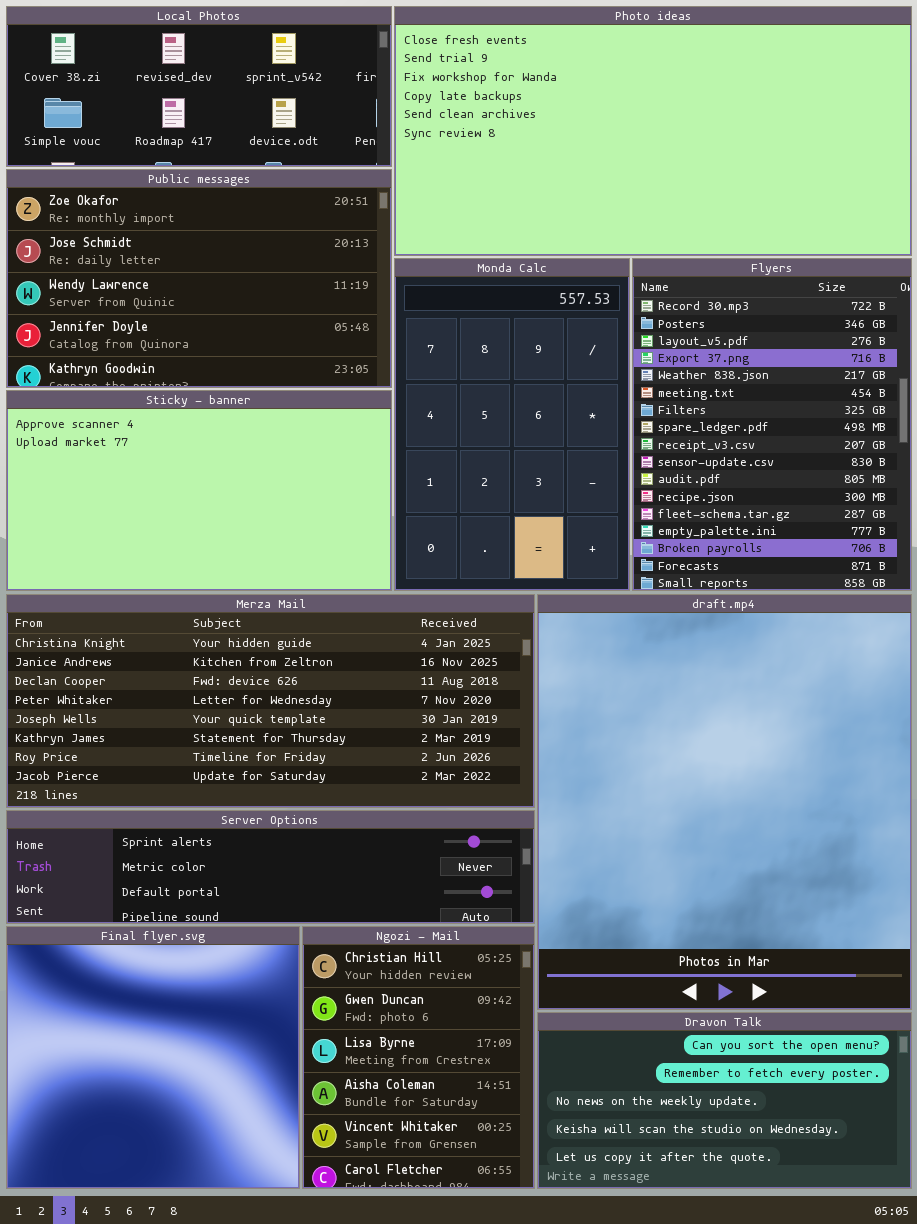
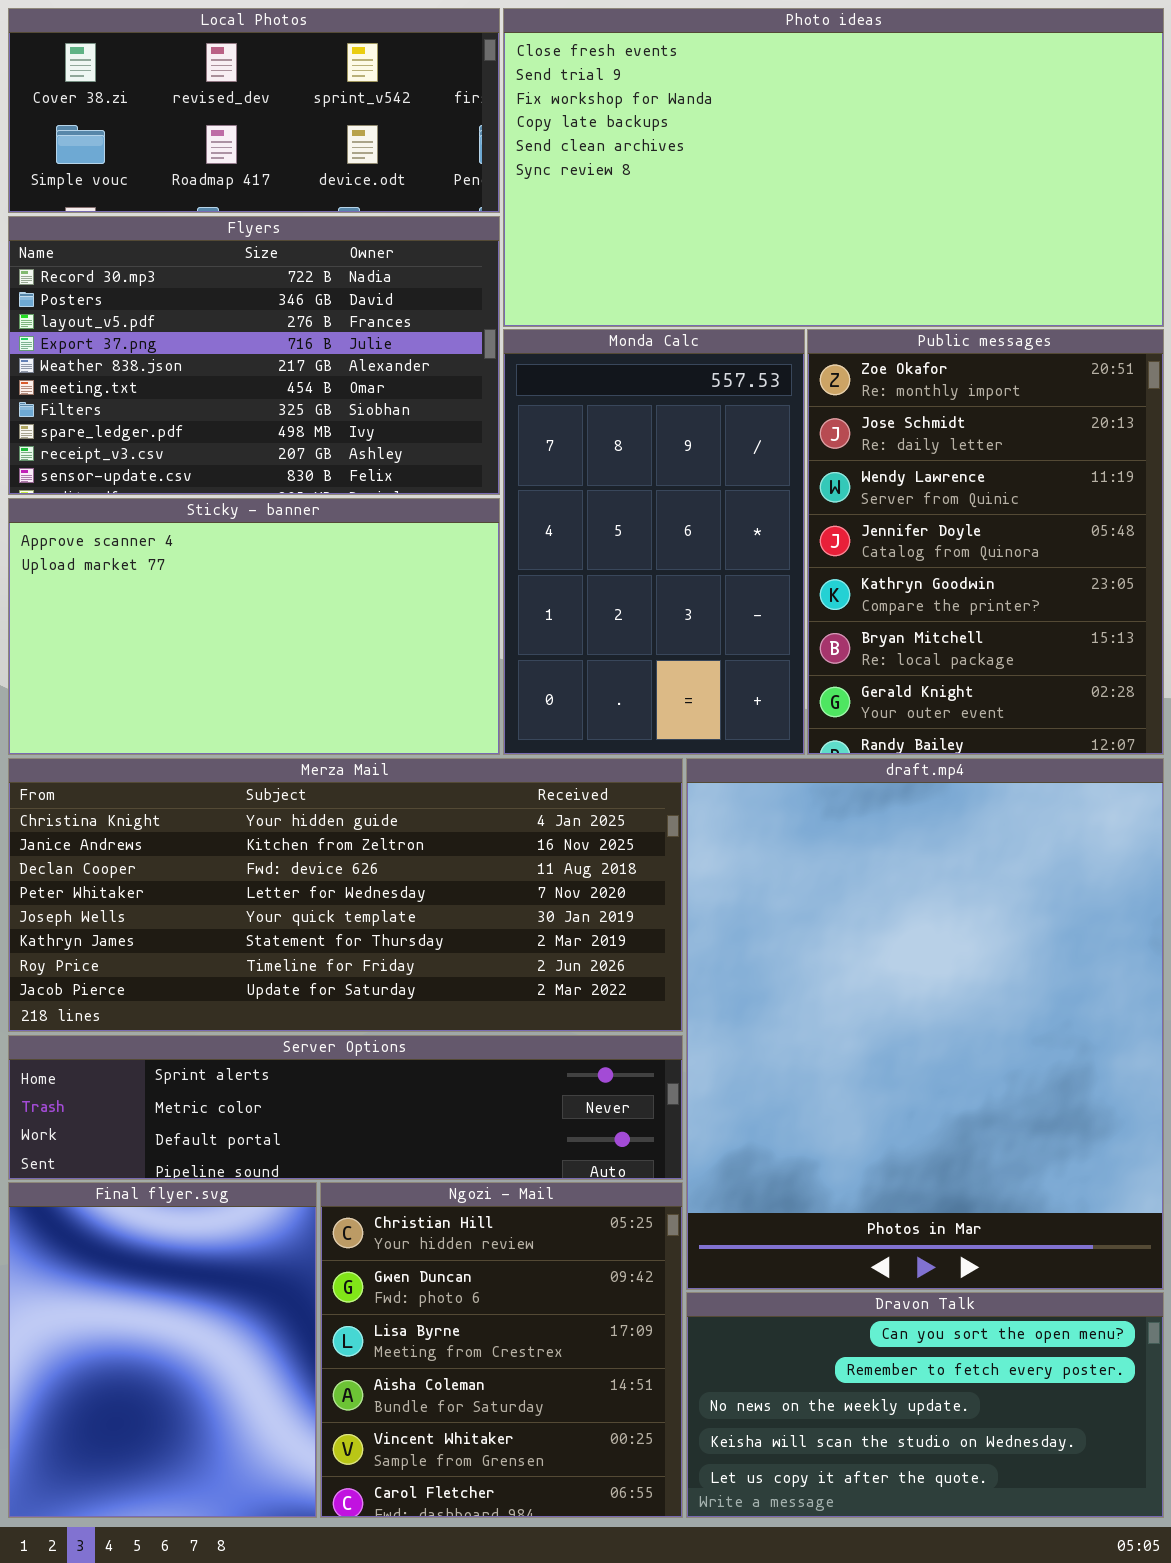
Public messages: [6,169,392,388] -> [807,329,1164,755], moved, resized
Flyers: [632,258,912,591] -> [8,216,500,495], moved, resized
Final flyer.svg: [6,926,300,1189] -> [8,1182,317,1518], resized
Ngozi - Mail: [302,926,535,1189] -> [320,1182,683,1518], resized

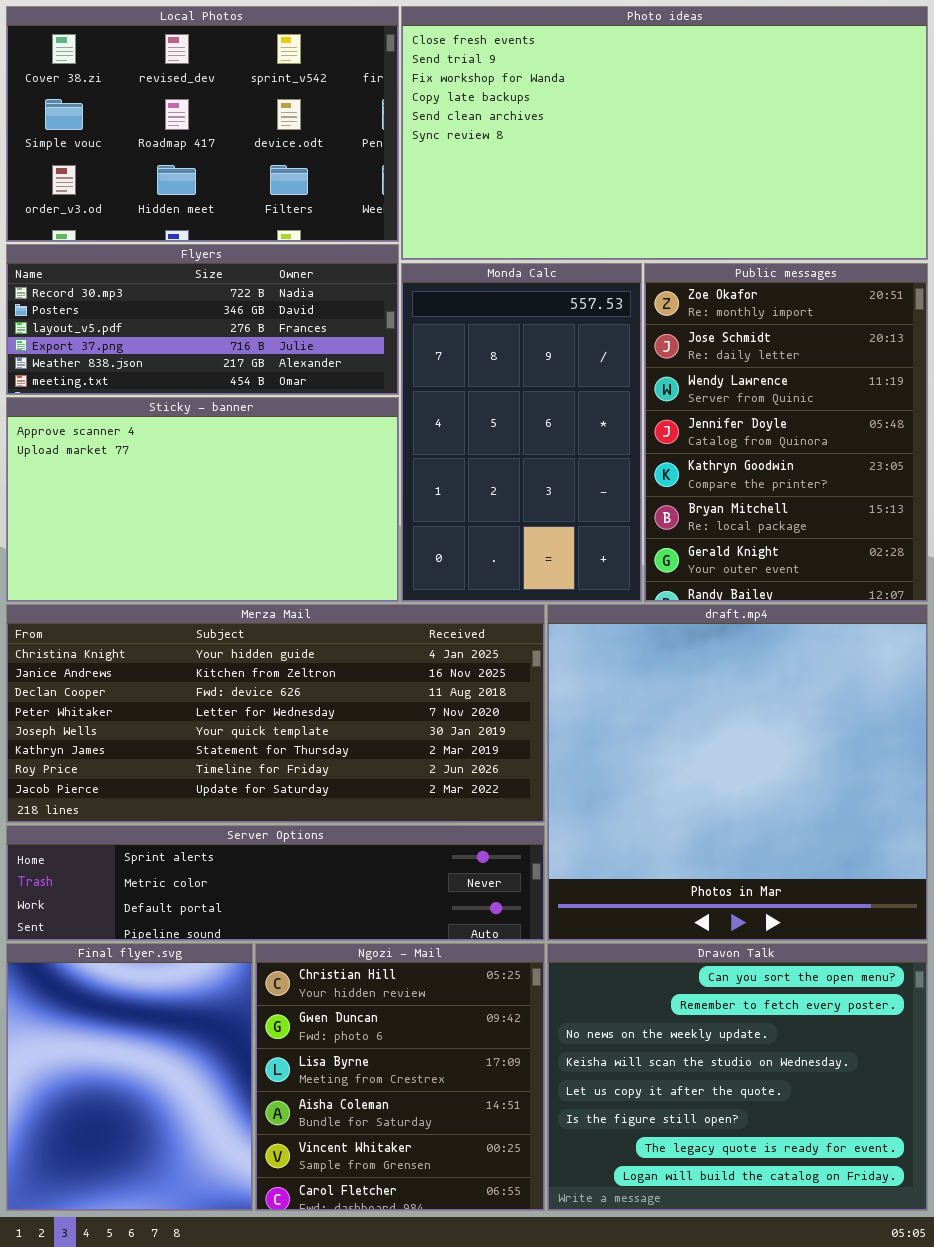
Local Photos: [8,8,500,213] -> [6,6,399,242], resized
Flyers: [8,216,500,495] -> [6,244,399,395], resized
draft.mp4: [686,758,1164,1290] -> [547,604,928,941], resized
Dravon Talk: [686,1292,1164,1518] -> [547,943,928,1211], resized

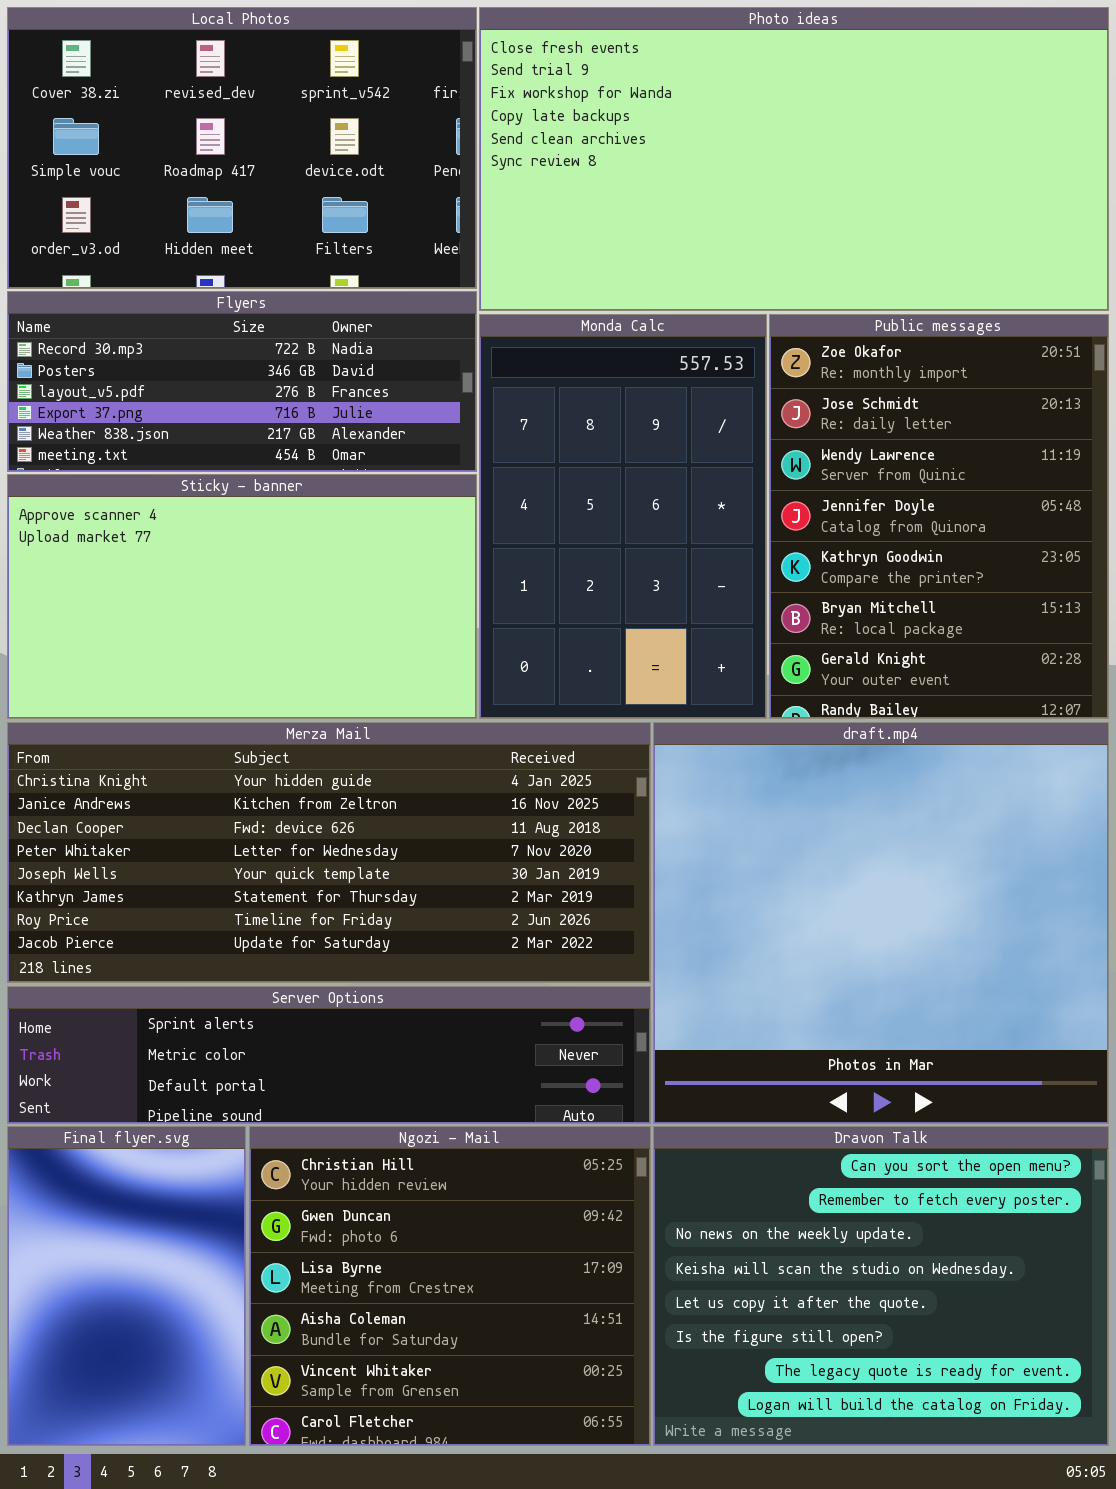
Final flyer.svg: [6,943,253,1211] -> [7,1126,246,1446], resized
Ngozi - Mail: [255,943,545,1211] -> [249,1126,651,1446], resized

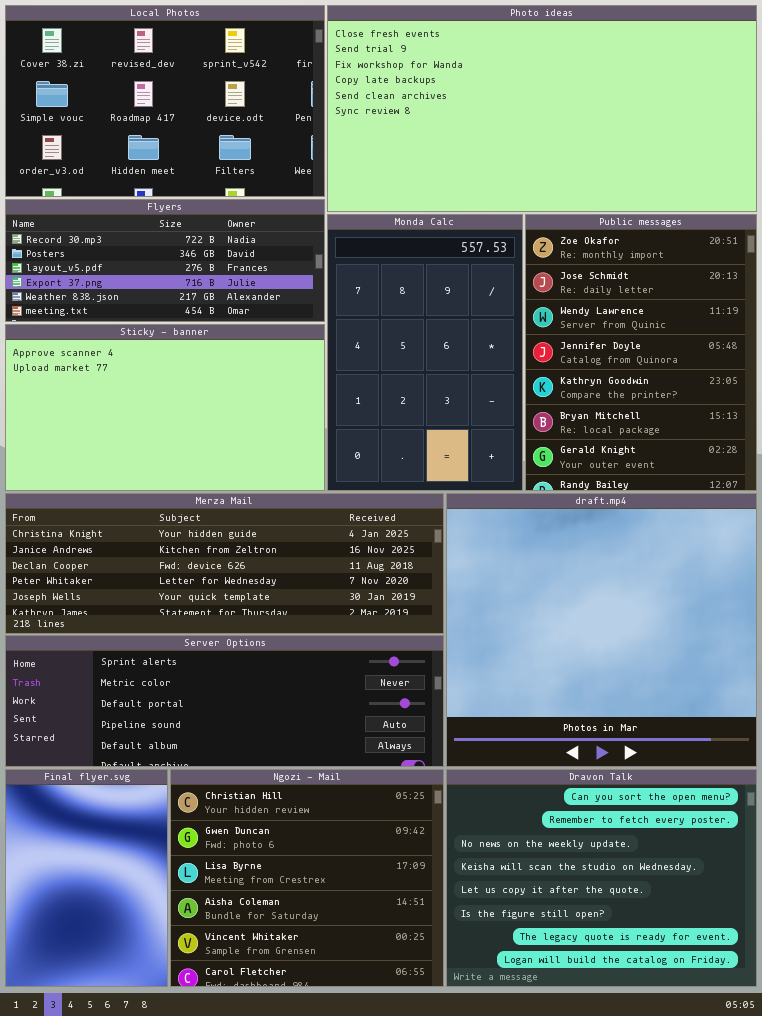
Merza Mail: [7,722,651,983] -> [5,493,444,634], resized
Server Options: [7,986,651,1124] -> [5,635,444,767], resized

